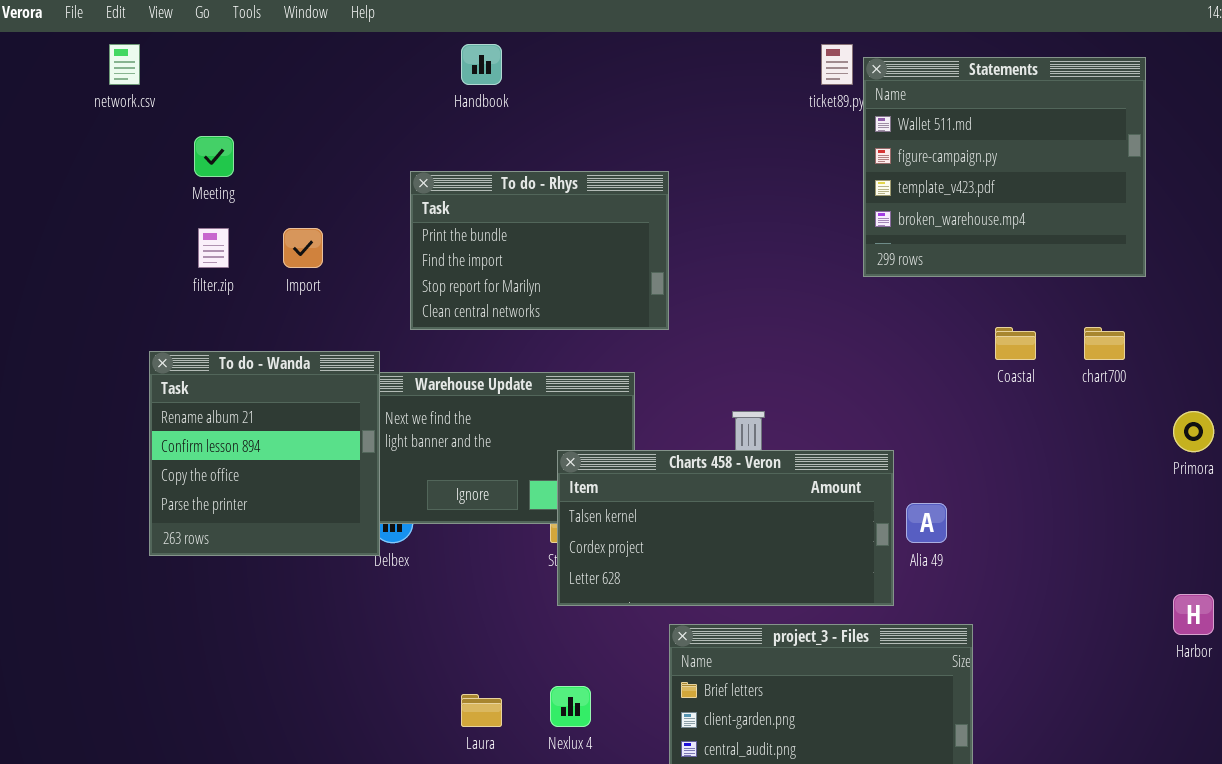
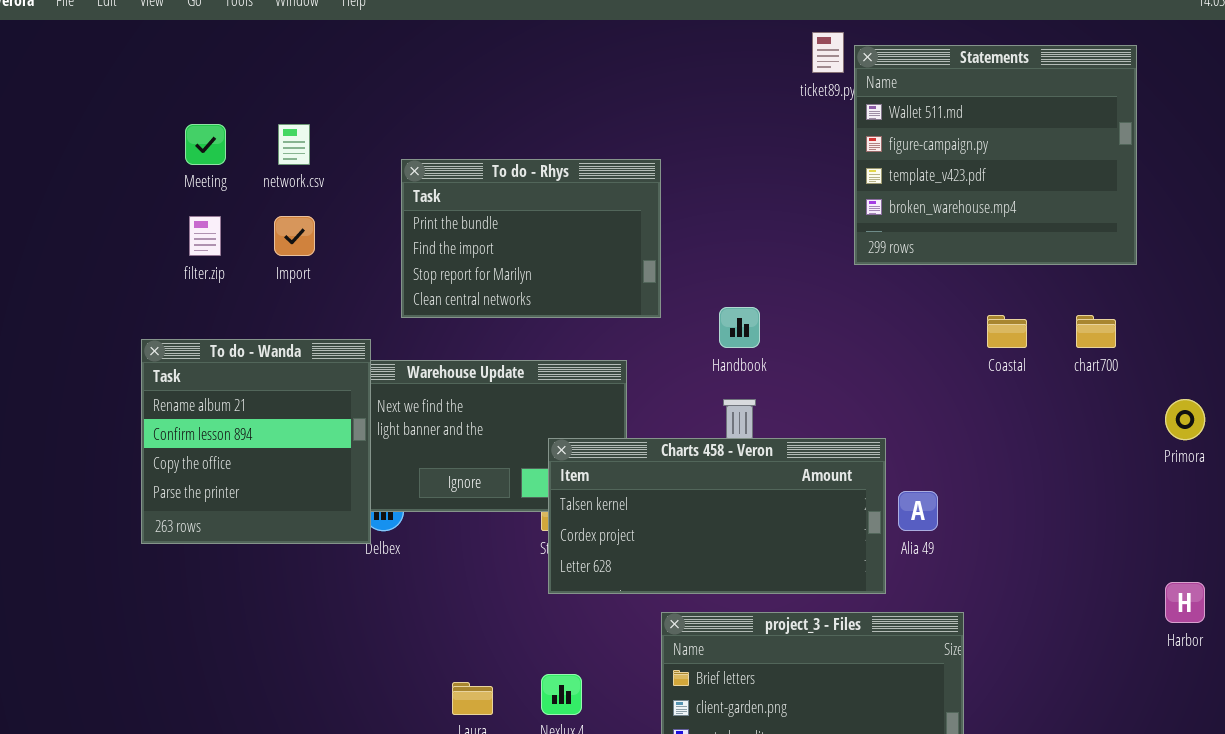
network.csv: [109,44,140,85] -> [278,124,310,165], moved
Handbook: [461,44,502,85] -> [719,307,760,348], moved

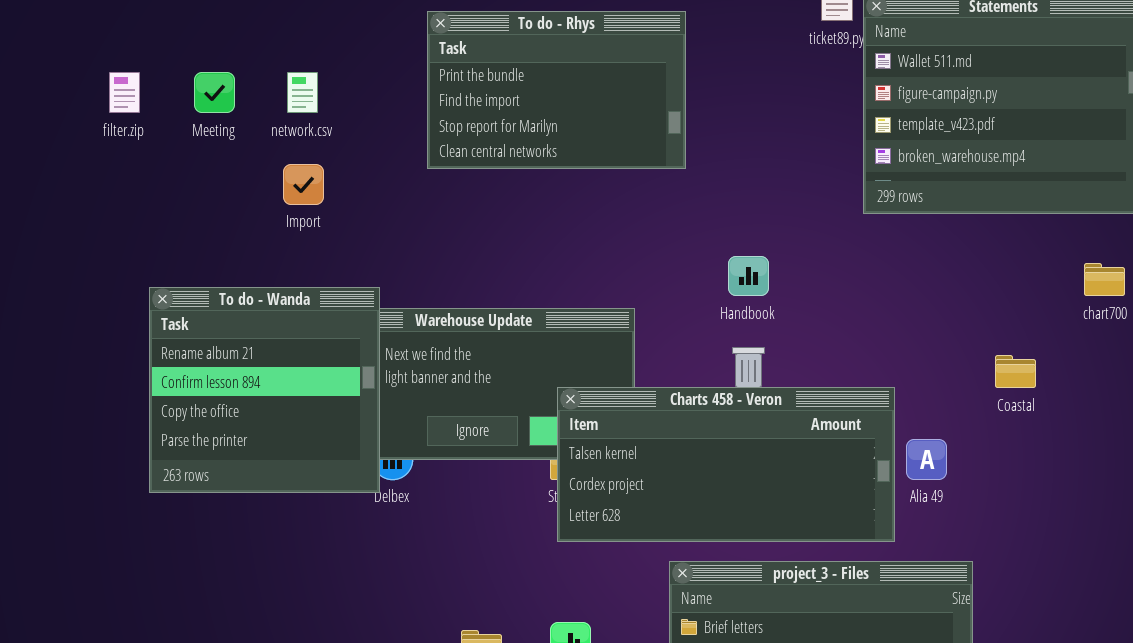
To do - Rhys: [401,159,661,318] -> [427,11,686,169], moved
filter.zip: [189,216,221,256] -> [109,72,140,113], moved
Coastal: [987,315,1027,348] -> [995,355,1036,388], moved

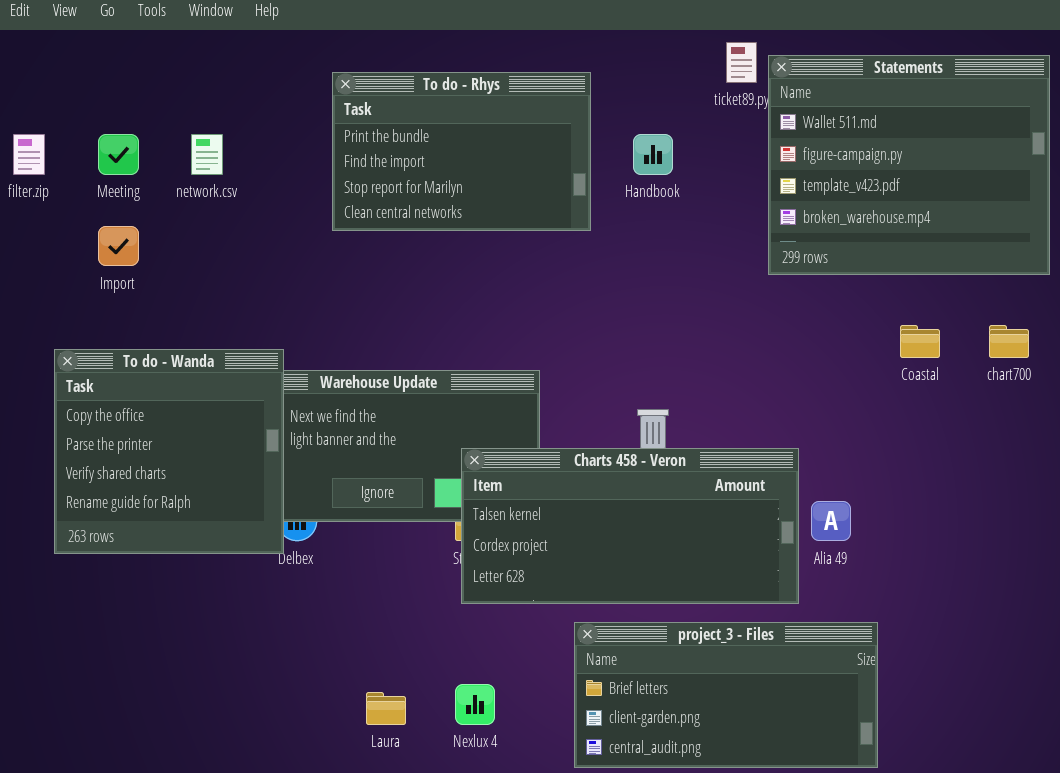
Import: [283,164,324,205] -> [98,226,139,266], moved
Handbook: [728,256,769,296] -> [633,134,673,175], moved
To do - Wanda: [149,287,380,493] -> [54,349,284,554], scrolled down 2 rows
Coastal: [995,355,1036,388] -> [900,325,940,358], moved

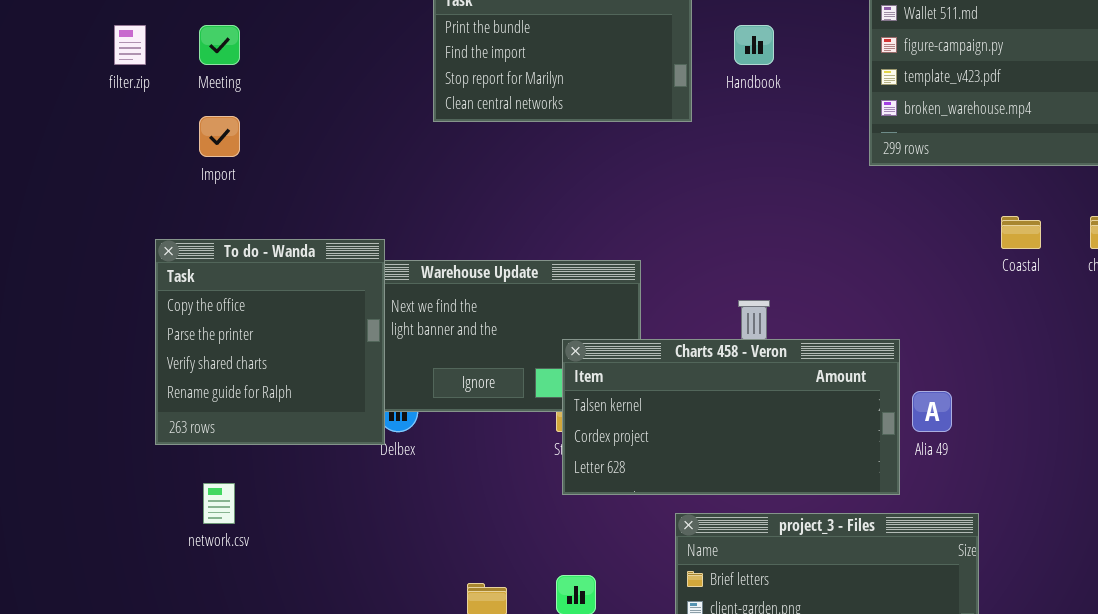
network.csv: [191,134,223,175] -> [203,483,235,524], moved

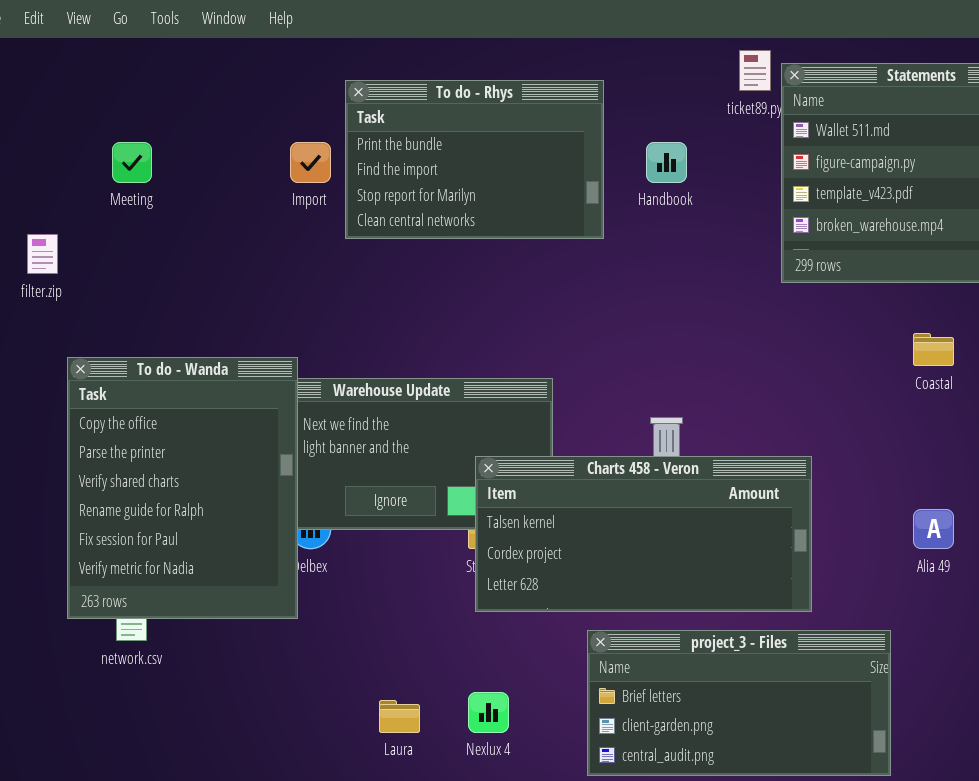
filter.zip: [114,25,146,65] -> [27,234,58,274], moved
Import: [199,116,240,157] -> [290,142,331,183], moved
To do - Wanda: [155,239,385,445] -> [67,357,298,619], resized
Alia 49: [912,391,952,432] -> [913,509,954,549], moved

